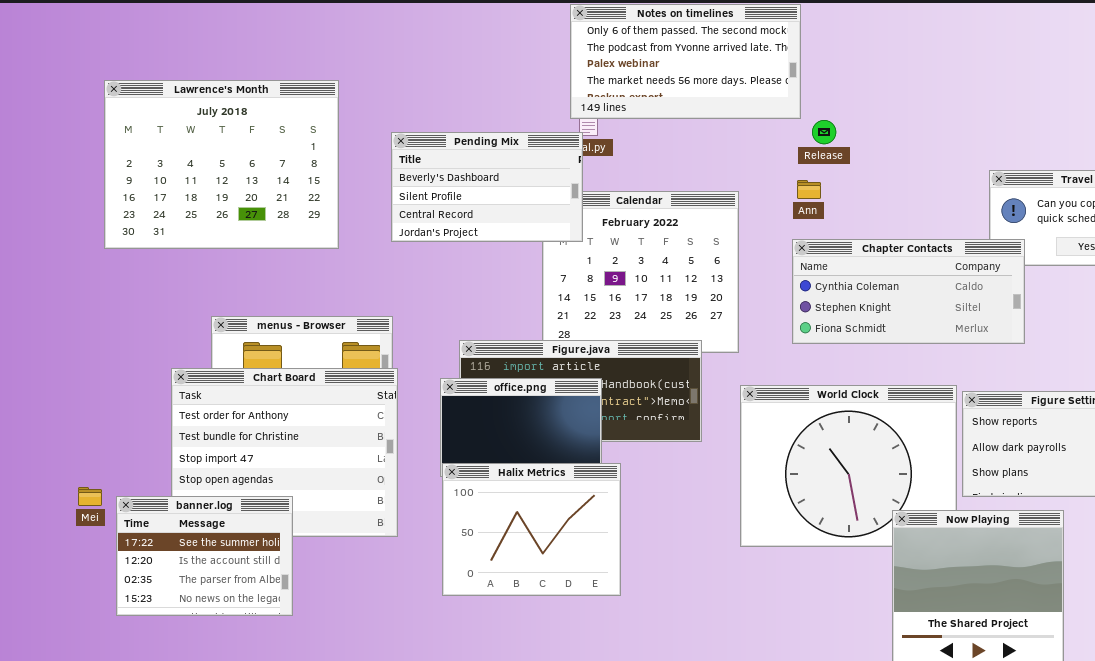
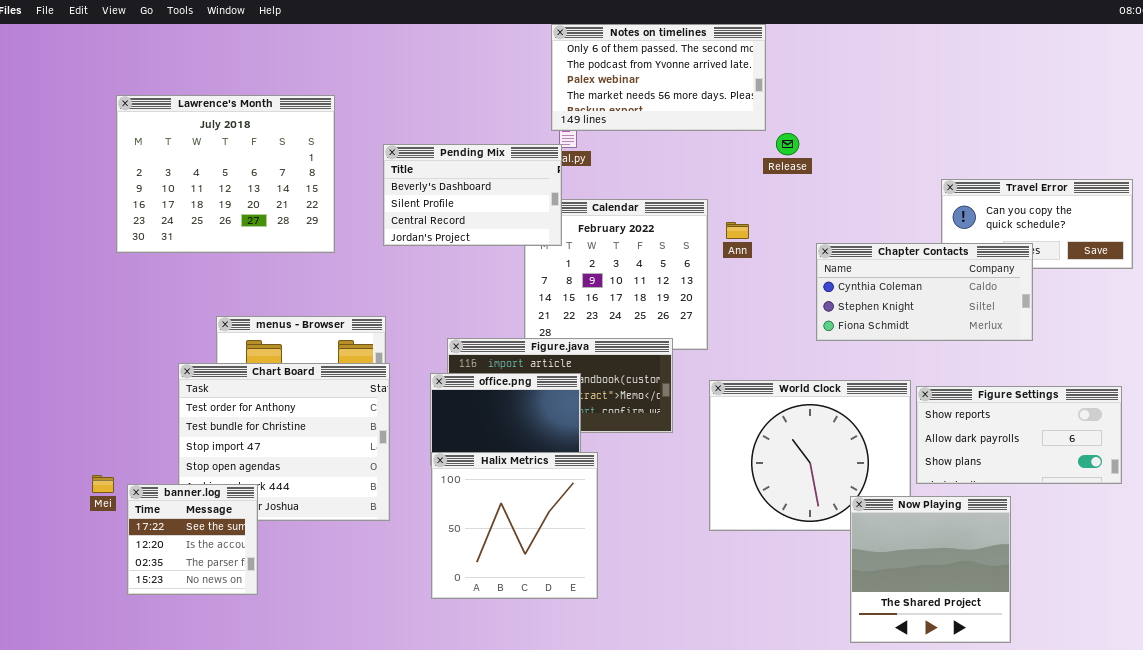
Ann: [797,180,821,199] -> [726,222,749,239], moved
Chapter Contacts: [792,239,1025,344] -> [816,243,1033,341], moved
Halix Metrics: [442,463,621,596] -> [431,452,598,599], resized
banner.log: [116,496,293,616] -> [127,484,258,595], resized

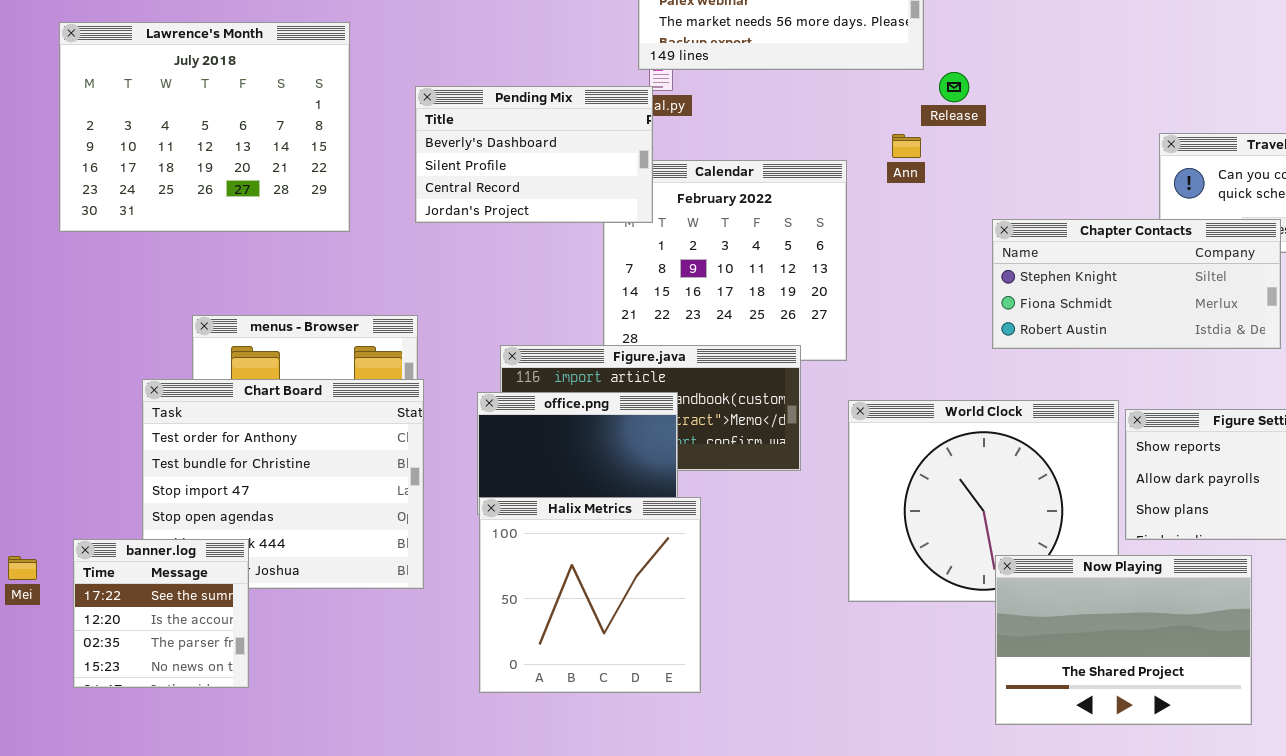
Ann: [726,222,749,239] -> [892,134,921,158], moved
Chapter Contacts: [816,243,1033,341] -> [992,219,1281,349], scrolled down 1 row
Mei: [92,475,114,493] -> [8,556,37,580], moved
Now Playing: [850,496,1011,643] -> [995,555,1252,725], resized

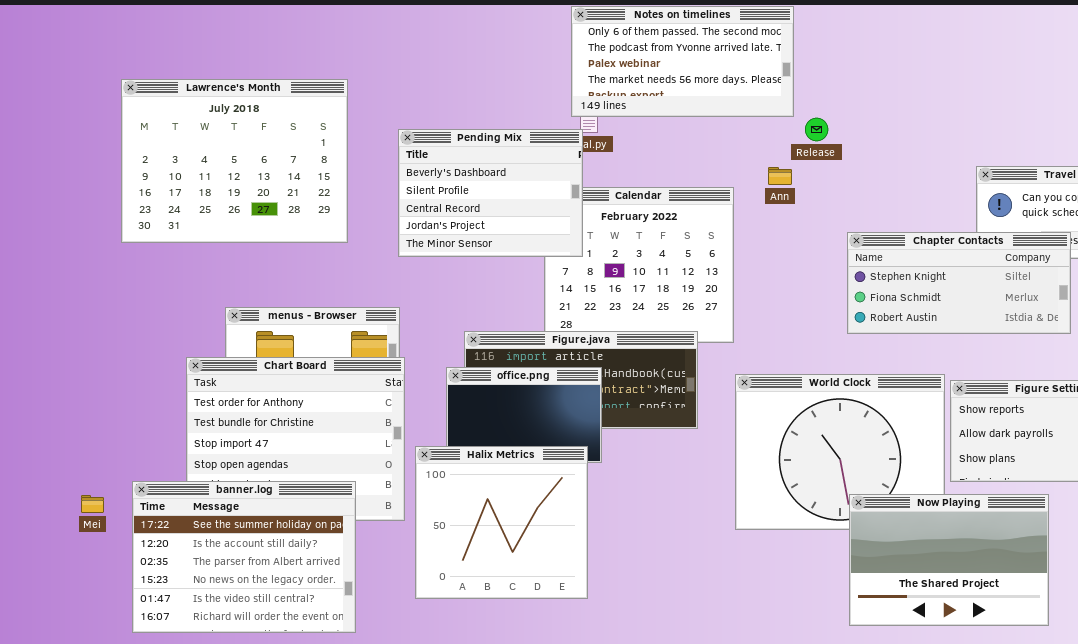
Pending Mix: [415,86,653,223] -> [398,129,583,257], resized
Halix Metrics: [479,497,701,693] -> [415,446,588,599], moved
banner.log: [73,539,249,688] -> [132,481,356,633], resized

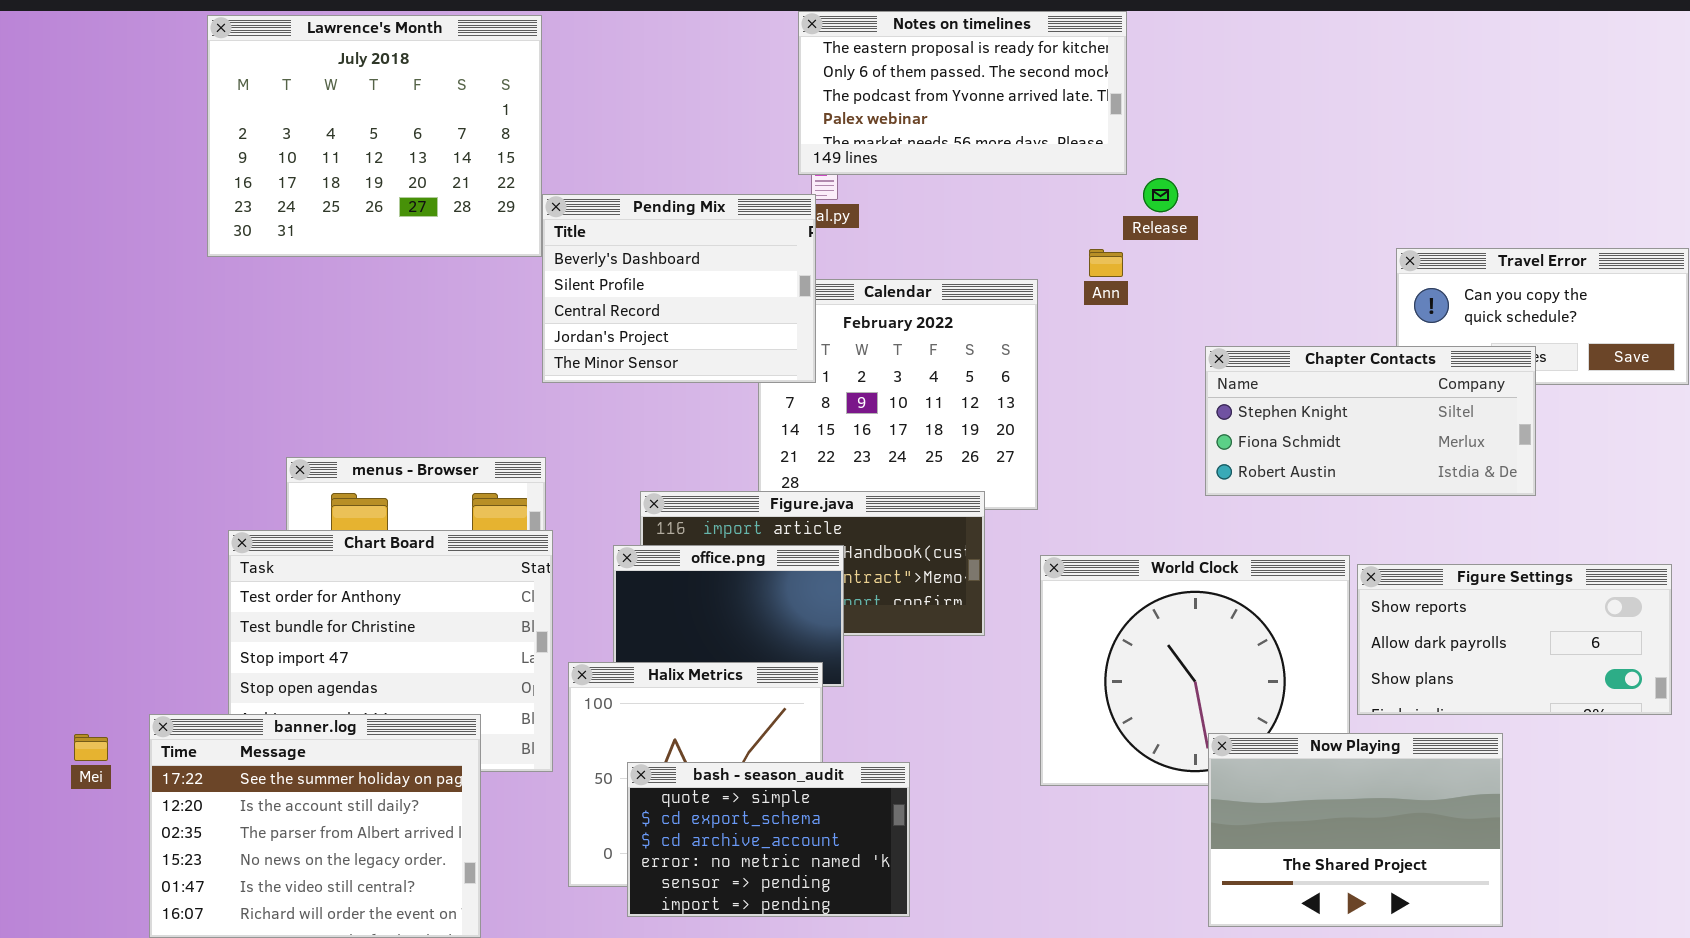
Notes on timelines: [571,6,794,117] -> [798,11,1127,175], scrolled up 1 row
Lawrence's Month: [121,79,348,243] -> [207,15,542,257], moved
bash - season_audit: none -> [627,762,910,917], opened

